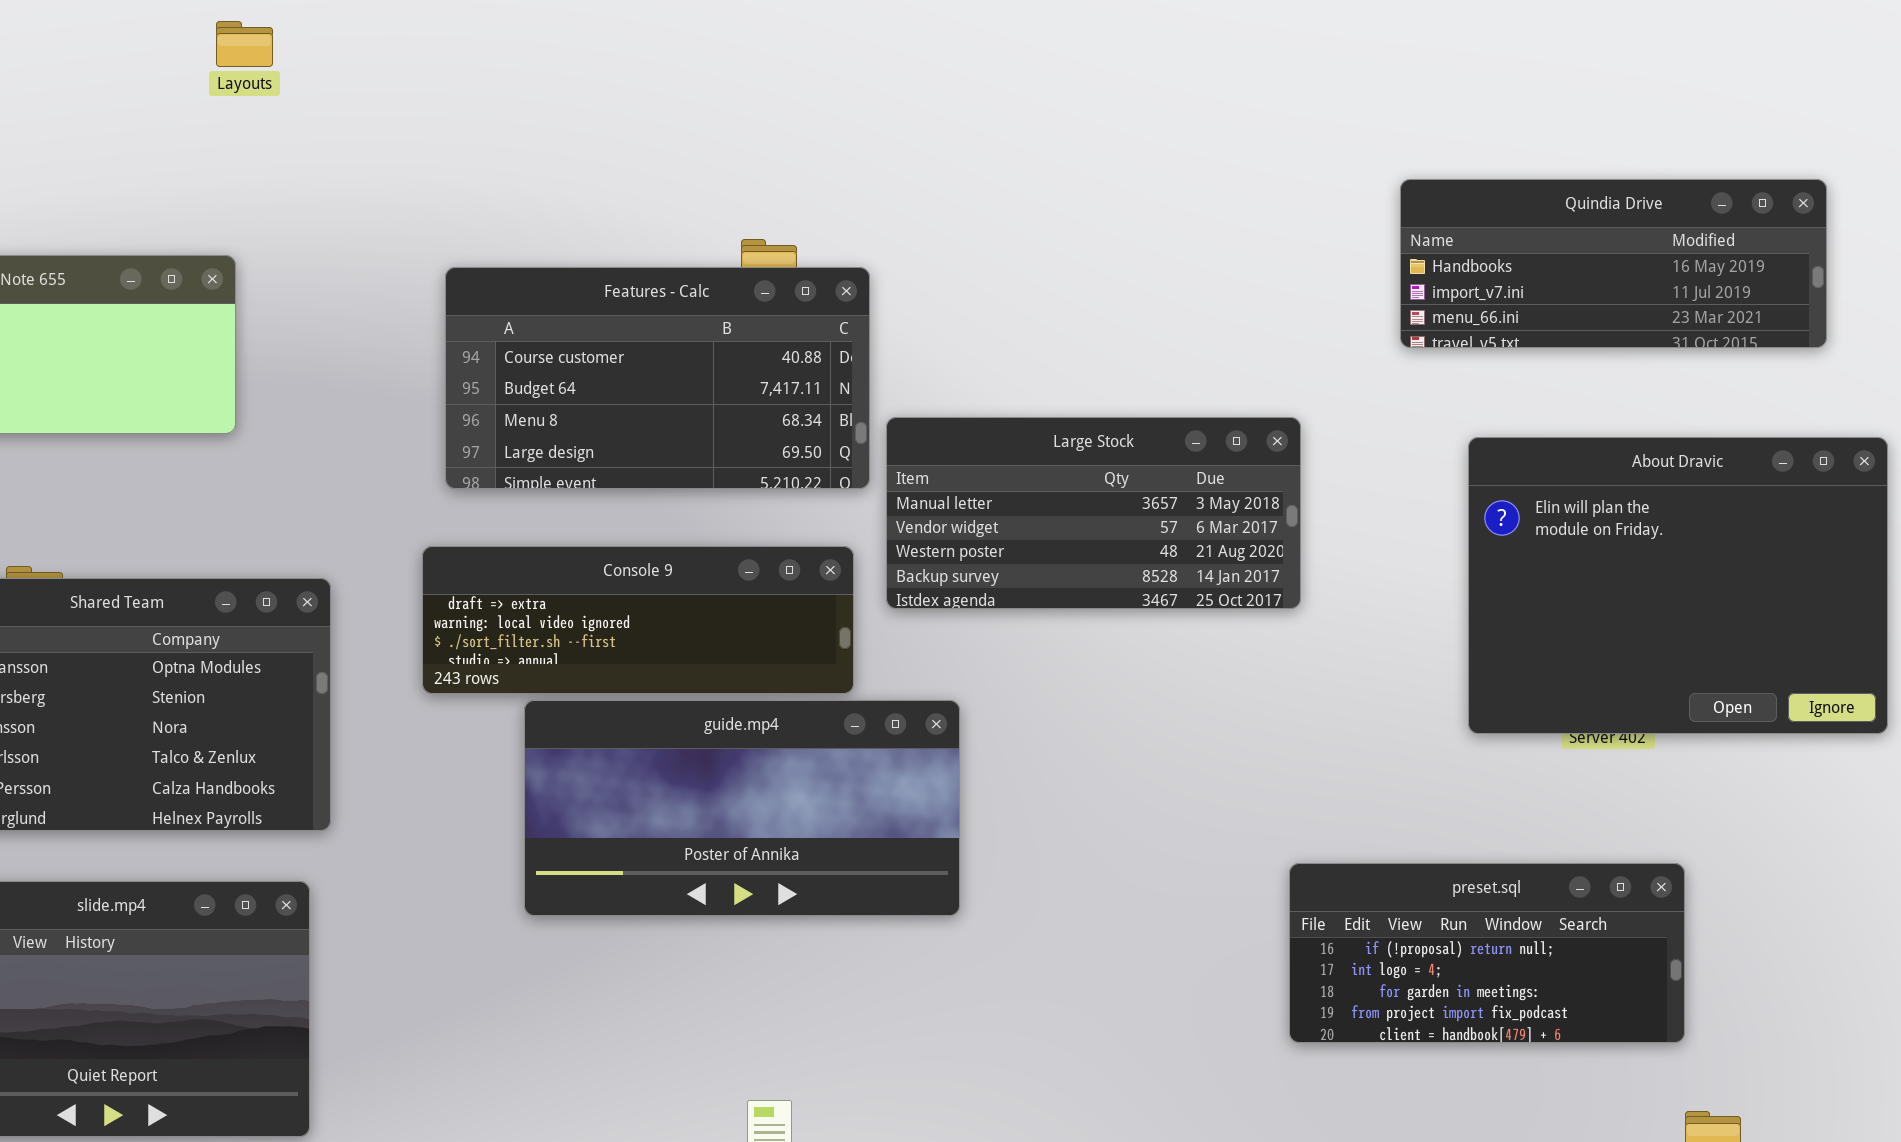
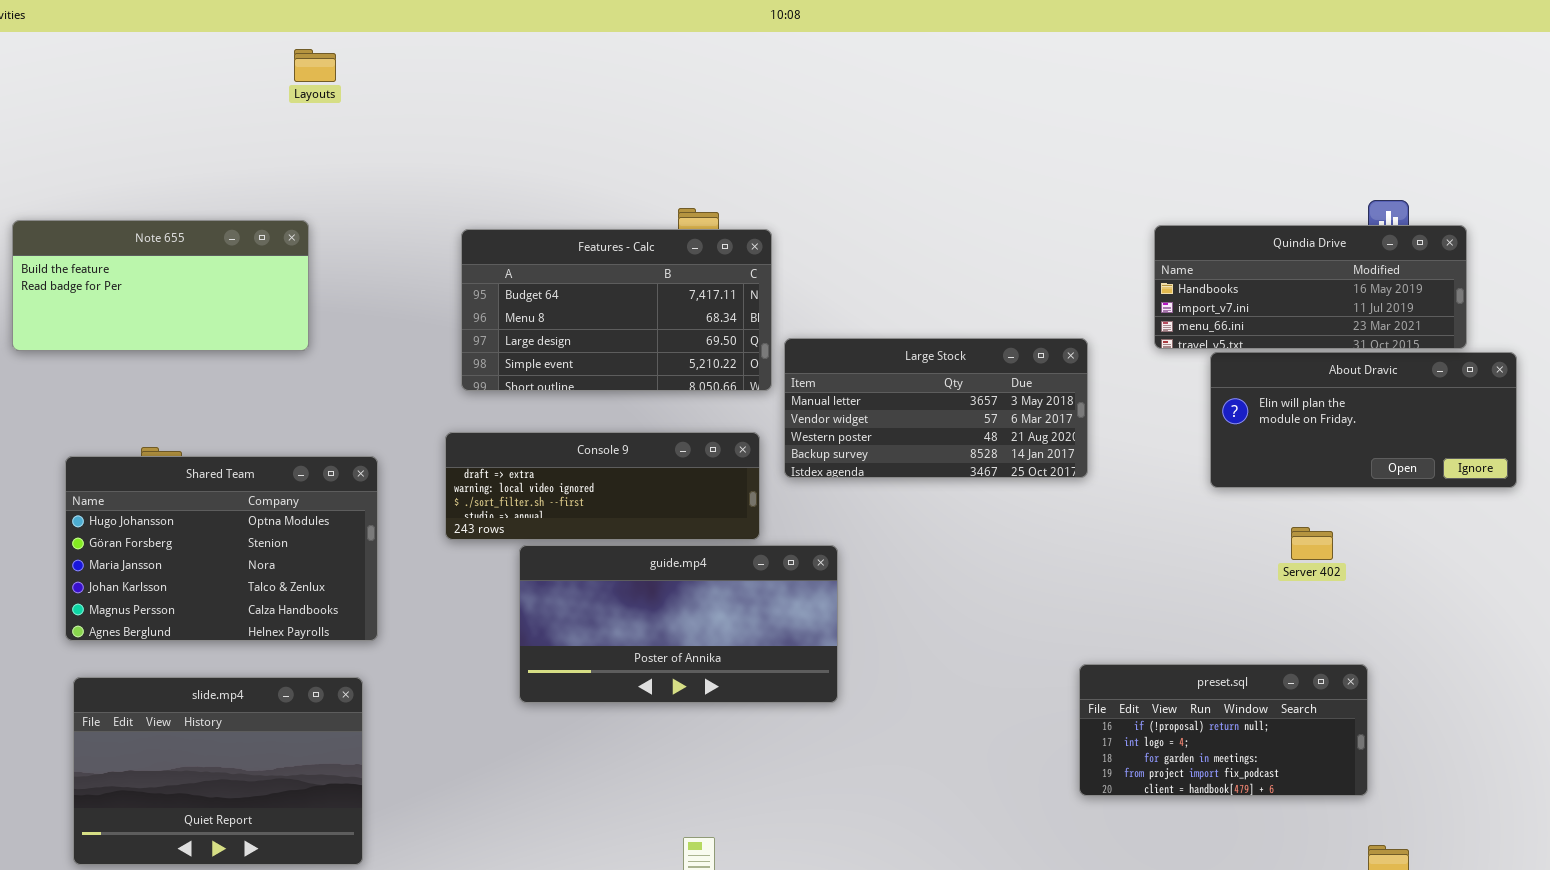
Quindia Drive: [1400,179,1827,348] -> [1154,225,1467,349], moved
Features - Calc: [445,267,870,489] -> [461,229,772,391], scrolled down 1 row
About Dravic: [1468,437,1888,734] -> [1210,352,1517,488], resized

